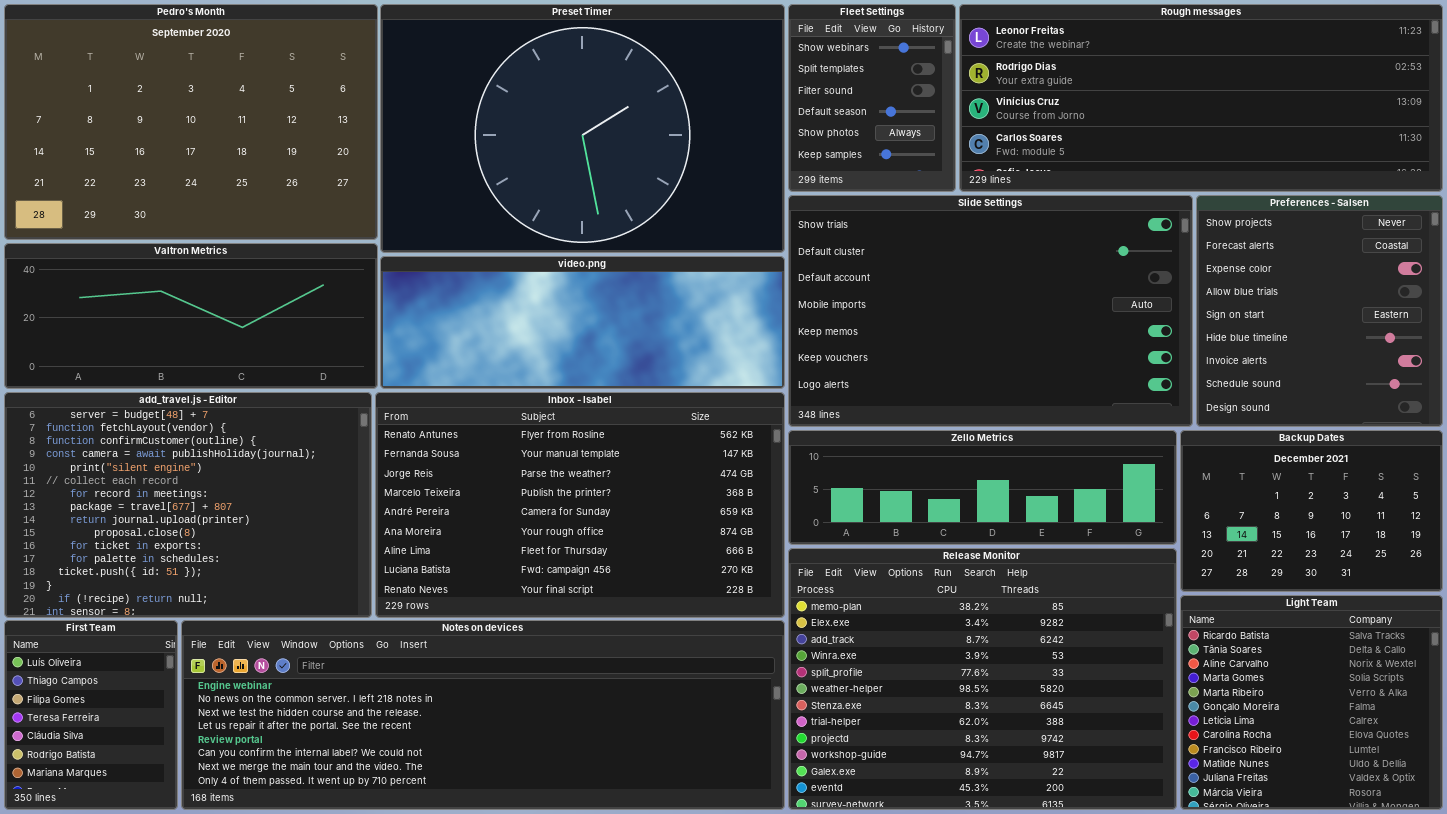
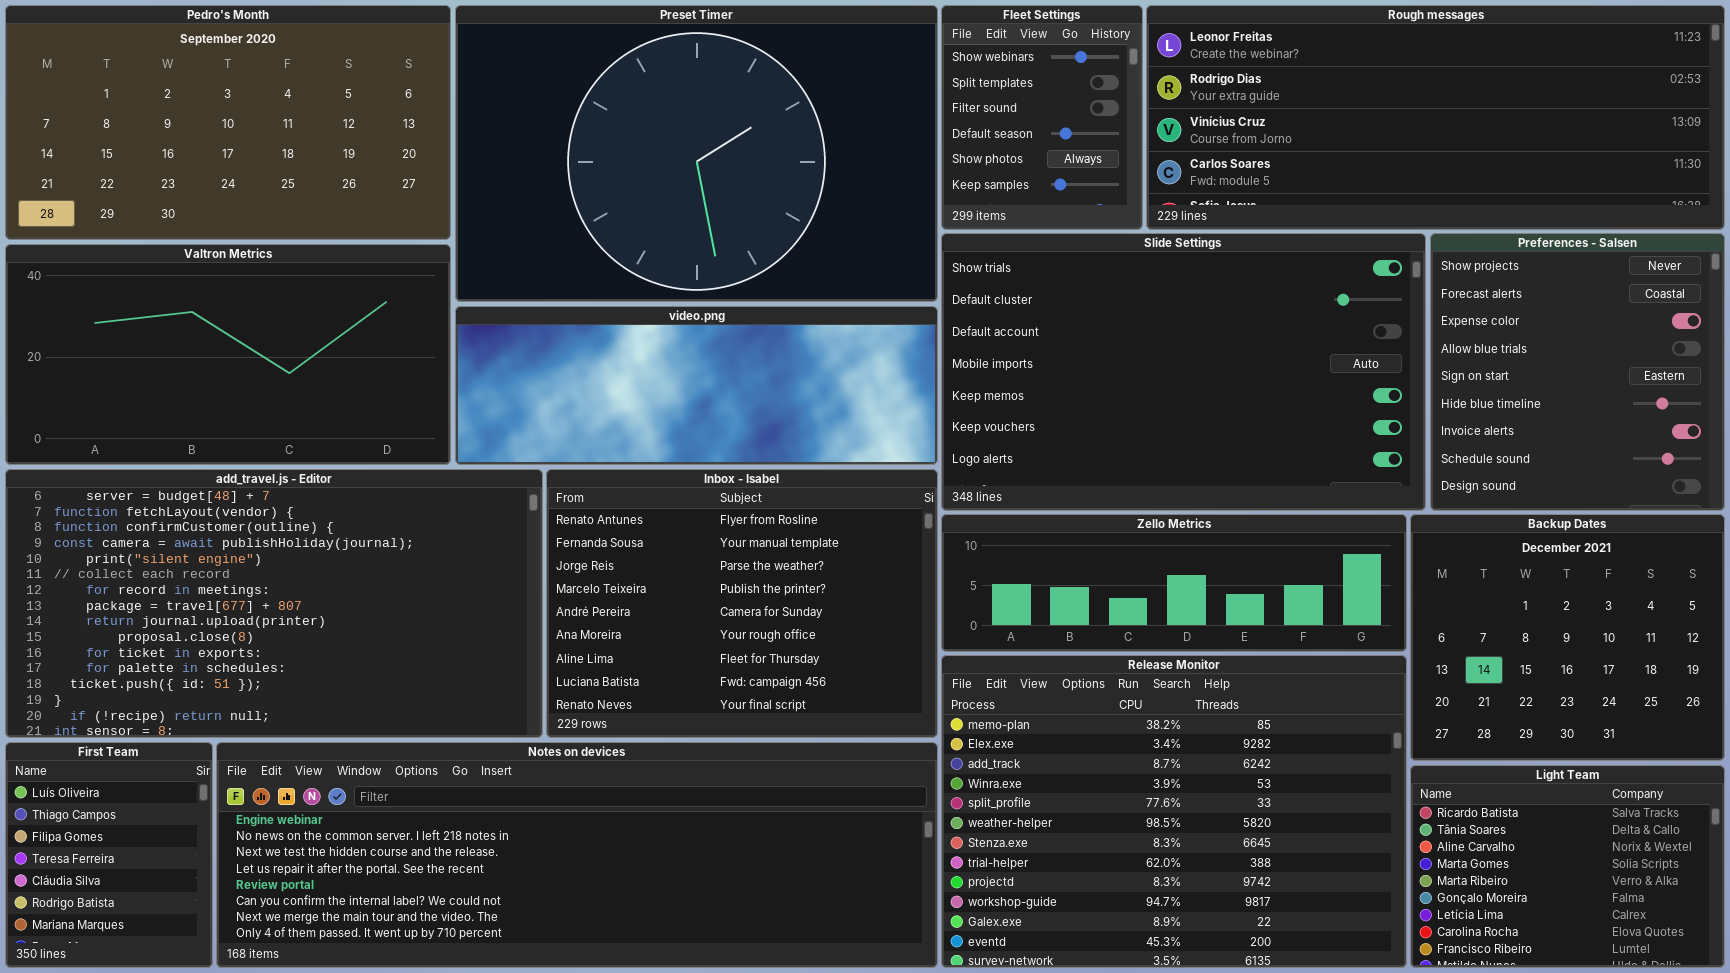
Pedro's Month: [4,4,378,240] -> [5,5,451,240], resized
Valtron Metrics: [4,243,378,389] -> [5,244,451,465], resized
add_travel.js - Editor: [4,392,372,618] -> [5,469,543,738], resized
Inbox - Isabel: [375,392,785,618] -> [546,469,938,738], resized
Backup Dates: [1180,430,1443,592] -> [1410,514,1725,761], resized
Light Team: [1180,595,1443,810] -> [1410,765,1725,968], resized

